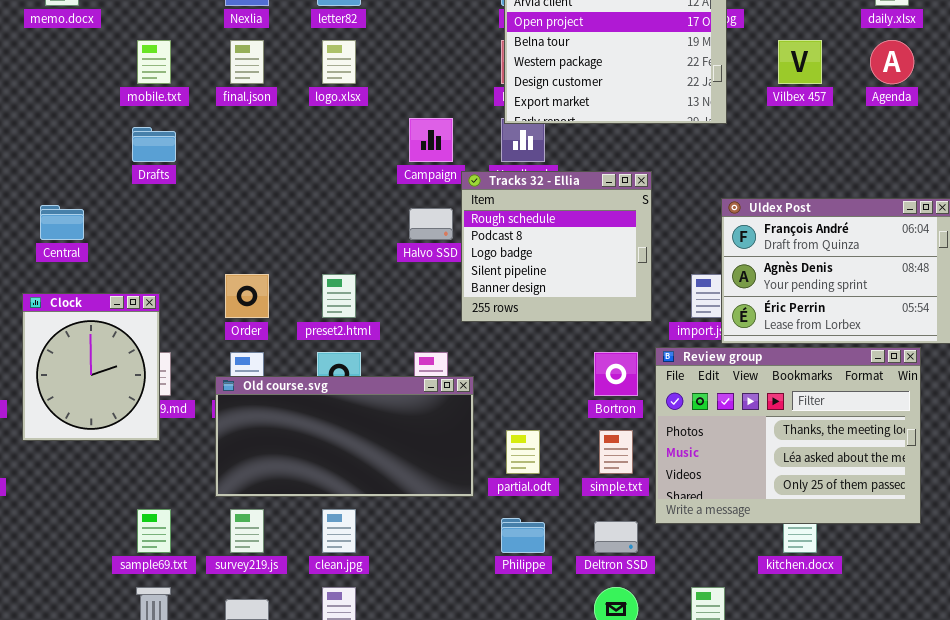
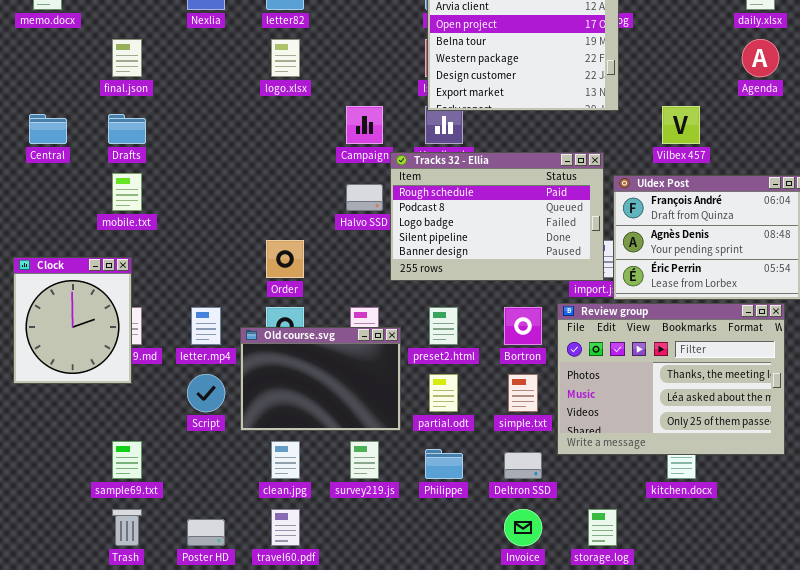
mobile.txt: [137,40,171,84] -> [112,173,142,211], moved
final.json: [230,40,264,84] -> [112,39,142,77], moved
Vilbex 457: [778,40,822,84] -> [662,106,700,144], moved
Tracks 32 - Ellia: [461,171,652,322] -> [390,152,604,281], resized
Central: [40,205,84,240] -> [29,114,67,144], moved
Order: [225,274,269,318] -> [266,240,304,278], moved
preset2.html: [322,274,356,318] -> [429,307,458,345], moved
Old course.svg: [215,376,474,497] -> [240,327,401,431], resized
survey219.js: [230,509,264,553] -> [350,441,379,479], moved

